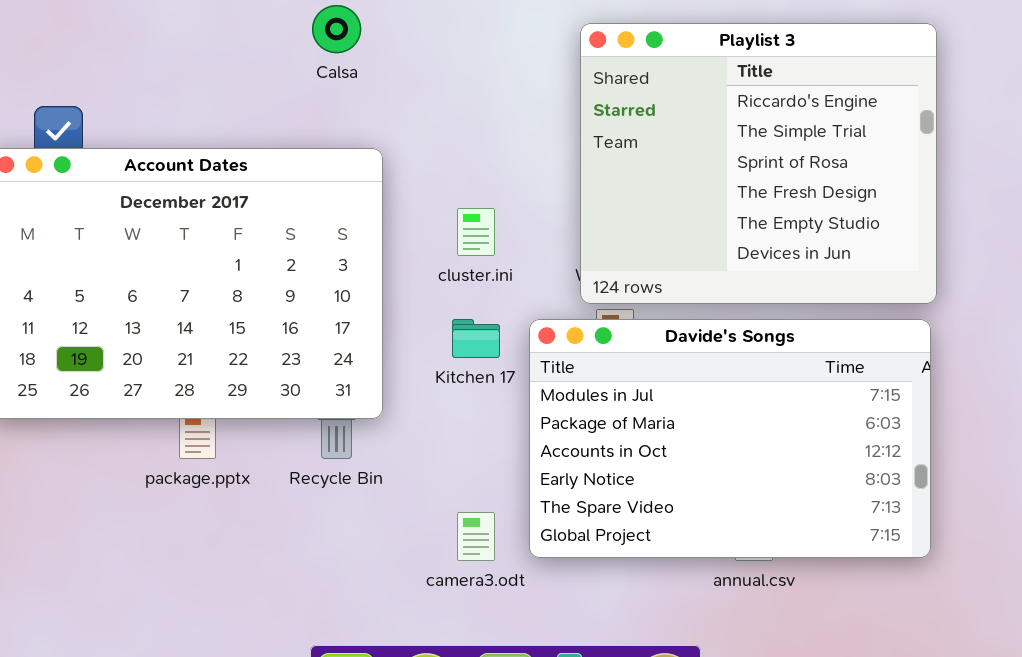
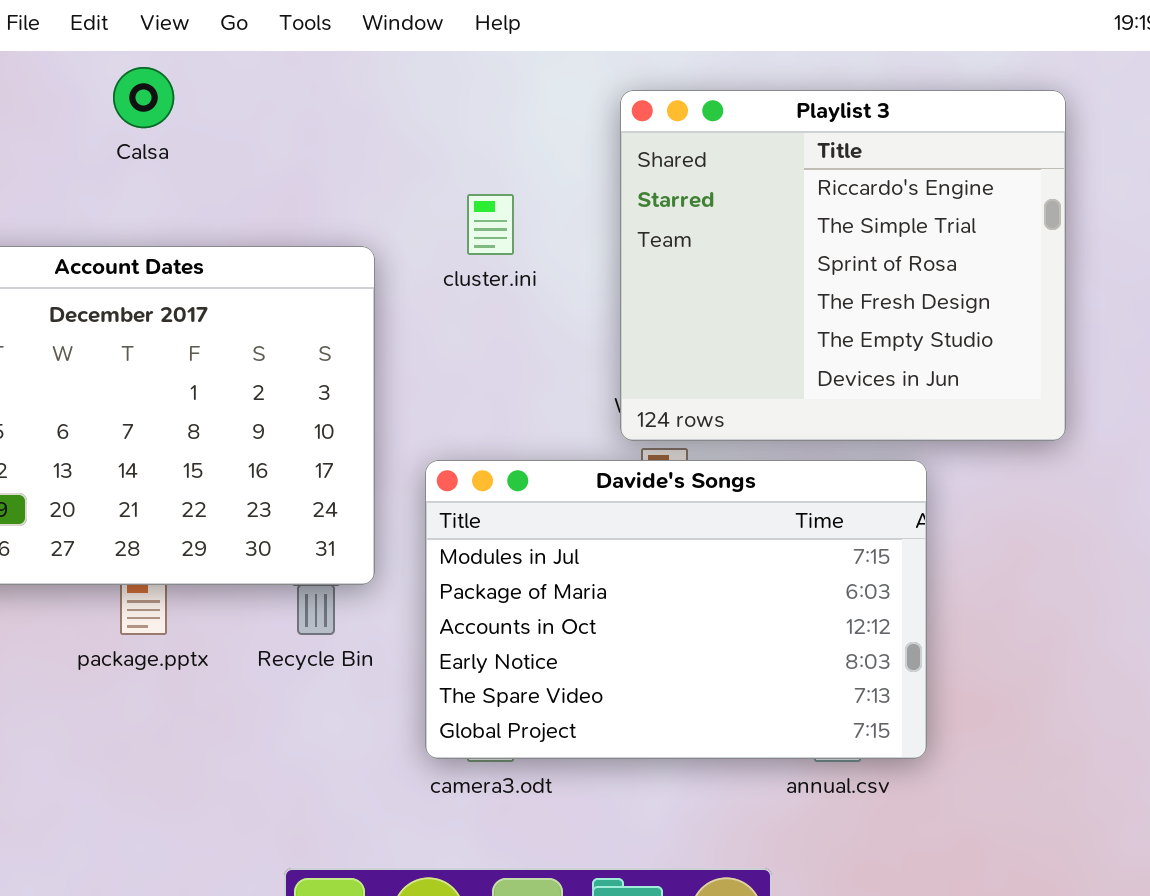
Calsa: [312,5,361,53] -> [113,67,174,128], moved
cluster.ini: [457,208,495,256] -> [467,194,514,255], moved
Davide's Songs: [529,319,931,558] -> [425,460,927,759], moved

